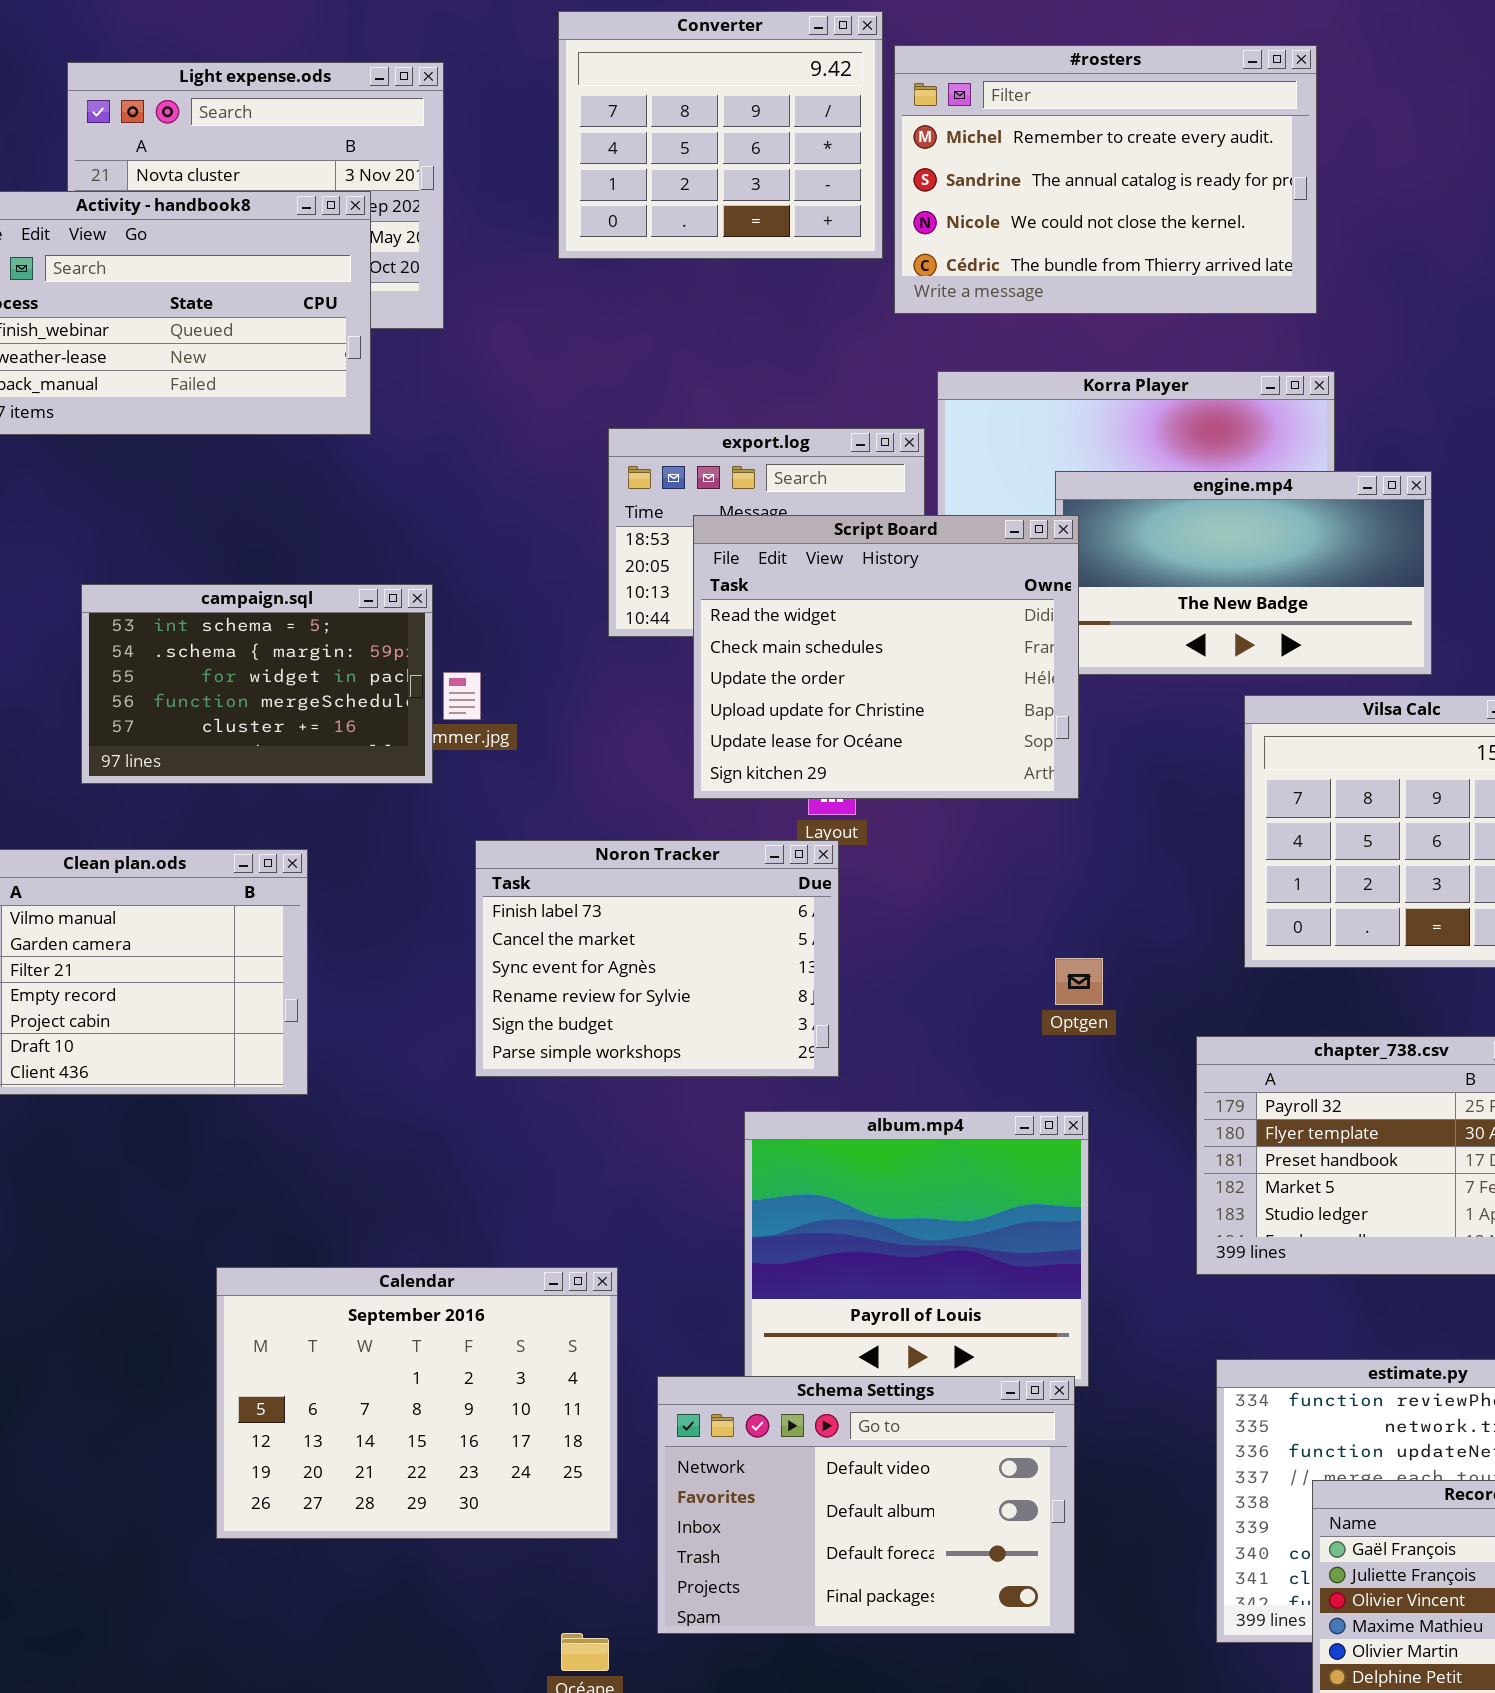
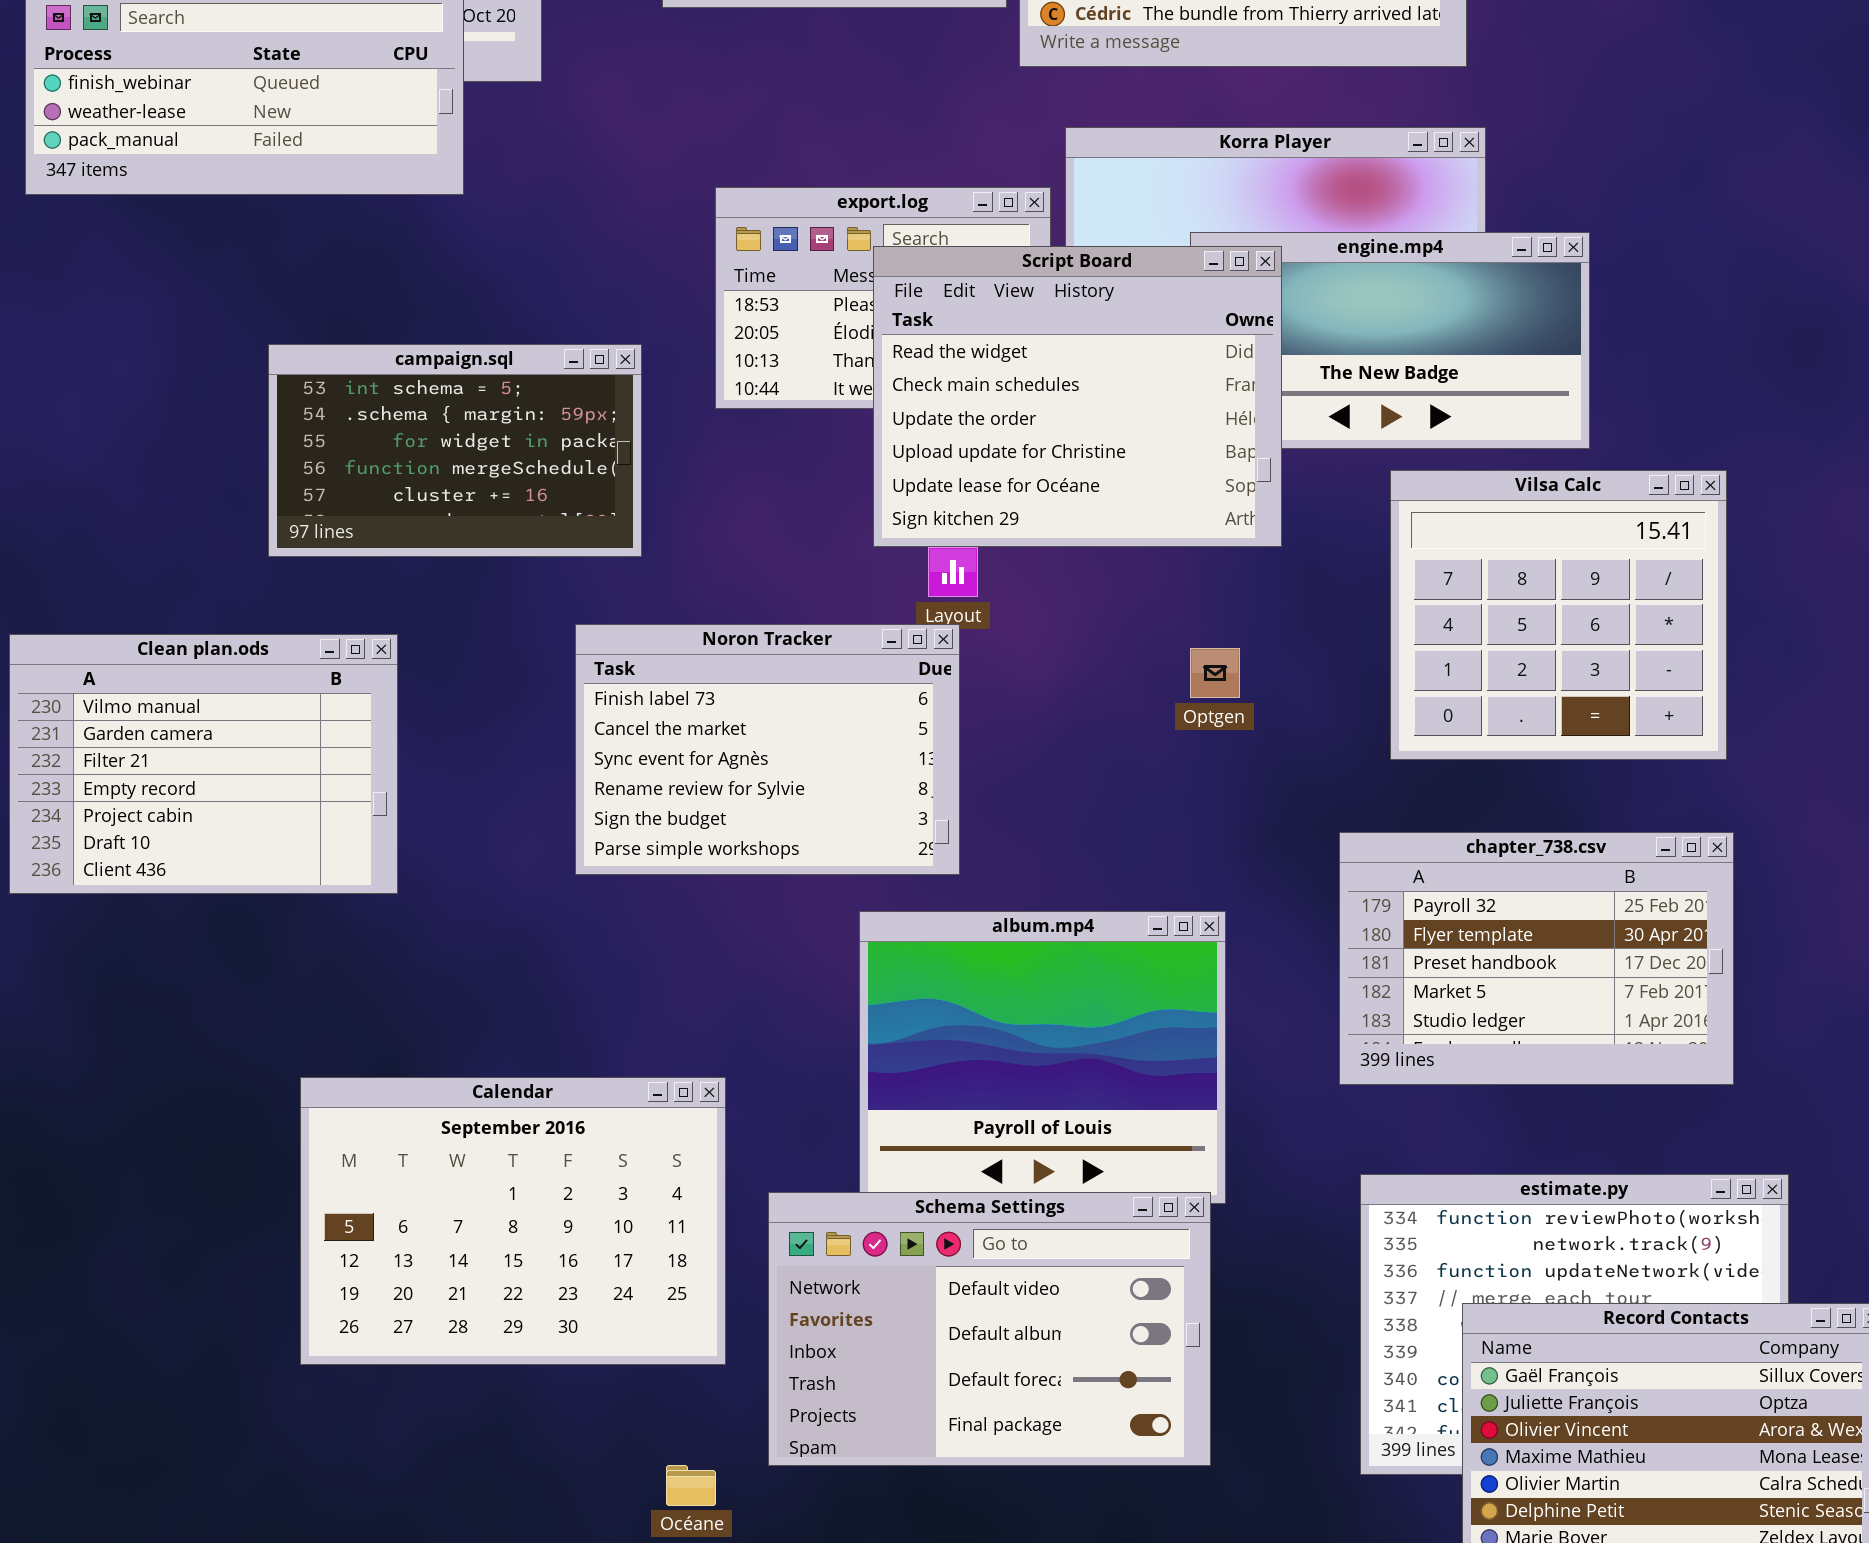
Script Board: [693,515,1079,799] -> [873,246,1282,547], moved
campaign.sql: [81,584,433,784] -> [268,344,642,557], moved
Optgen: [1055,958,1103,1005] -> [1190,648,1240,698], moved

